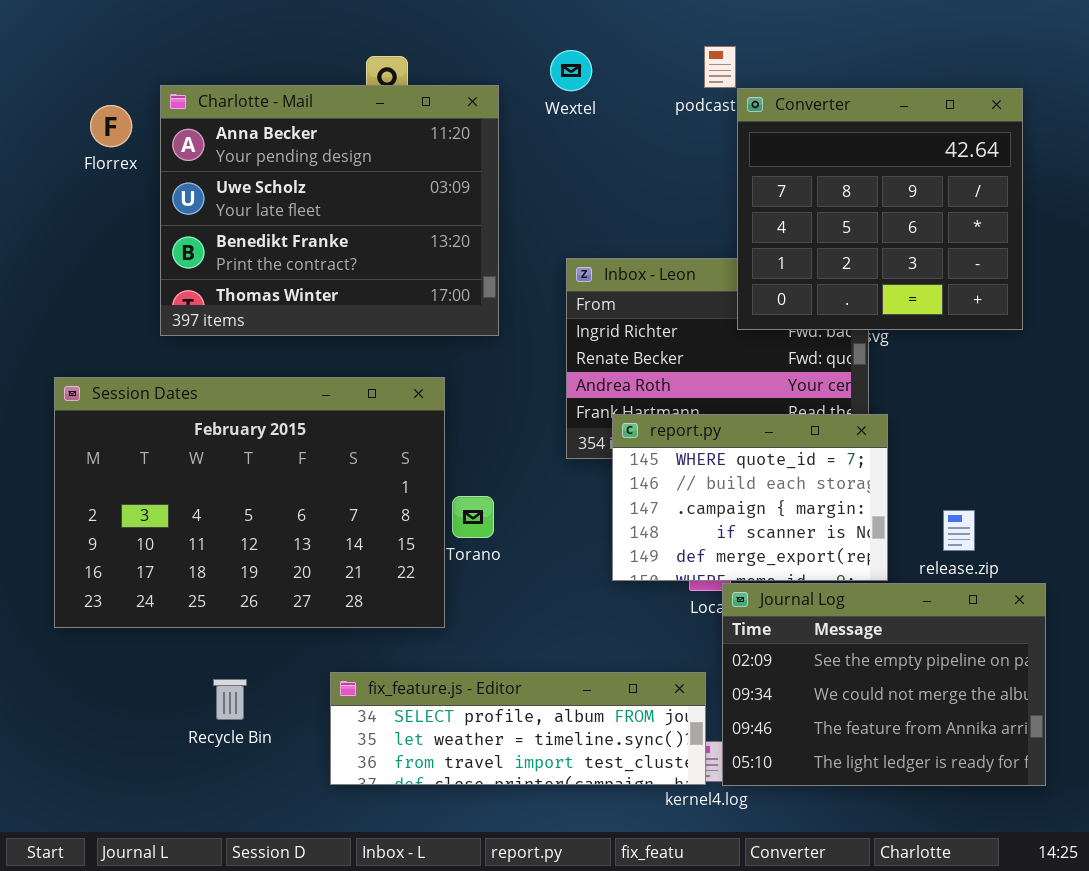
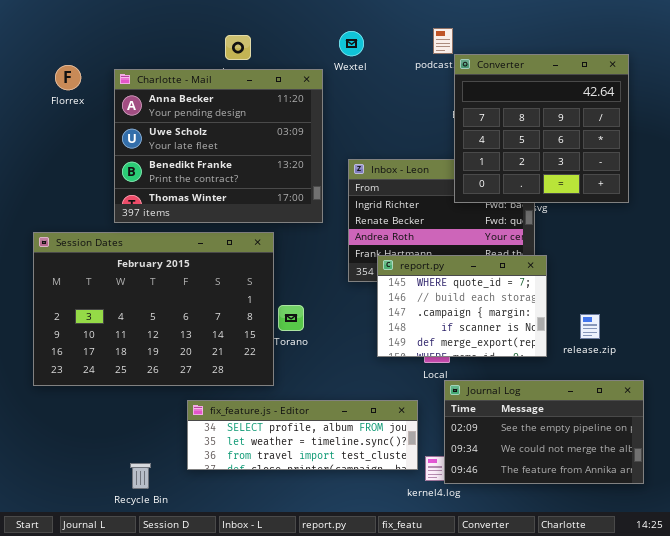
Charlotte - Mail: [160,85,499,336] -> [114,69,323,223], moved
Journal Log: [722,583,1046,786] -> [444,380,644,484], resized
fix_feature.js - Editor: [330,672,706,785] -> [187,400,418,470], moved
Recycle Bin: [213,679,247,720] -> [130,463,151,489], moved

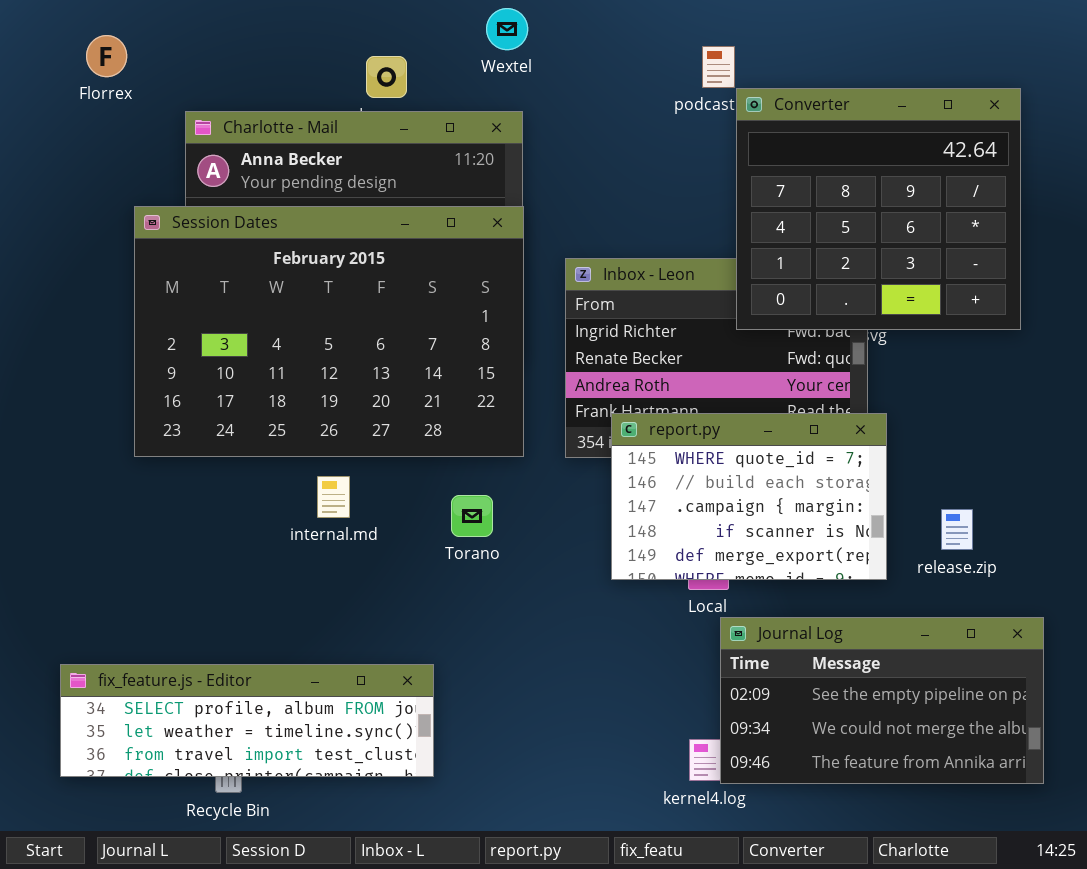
Wextel: [339,31,364,56] -> [486,8,528,50], moved
Florrex: [55,65,81,90] -> [86,35,127,77], moved
Session Dates: [33,232,274,386] -> [134,206,524,457], moved
fix_feature.js - Editor: [187,400,418,470] -> [60,664,434,777], moved

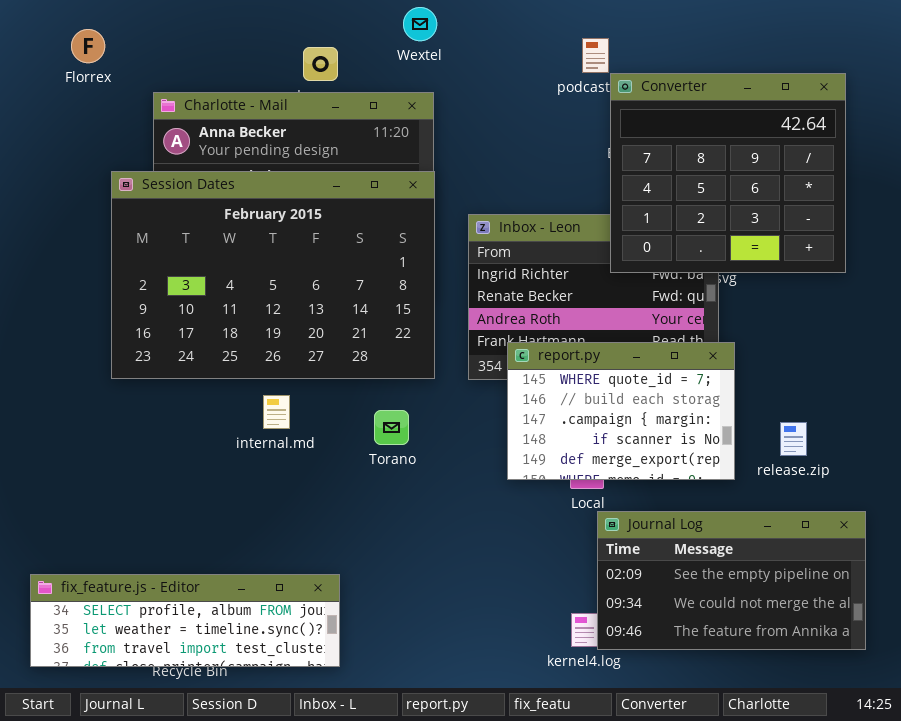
fix_feature.js - Editor: [60,664,434,777] -> [30,574,340,667], moved

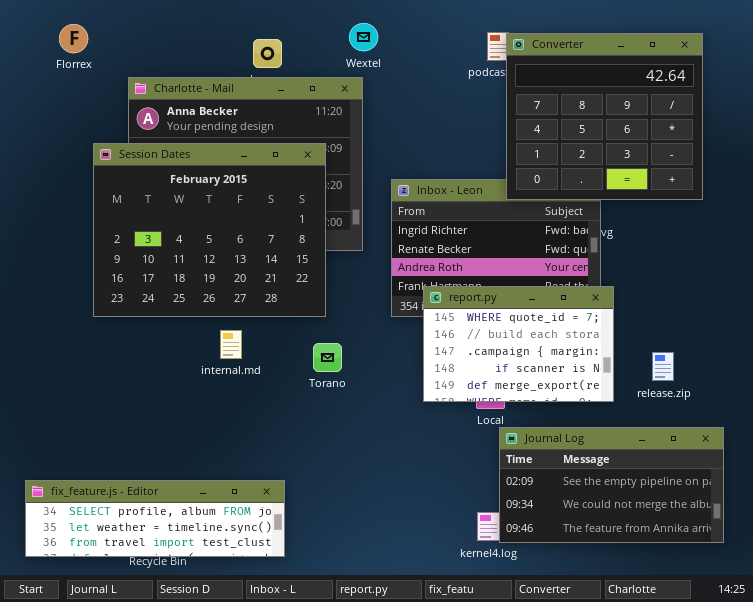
Wextel: [403,7,437,41] -> [349,23,378,51], moved
Converter: [610,73,846,273] -> [506,33,703,200], moved
Session Dates: [111,171,435,379] -> [93,143,326,317], resized

